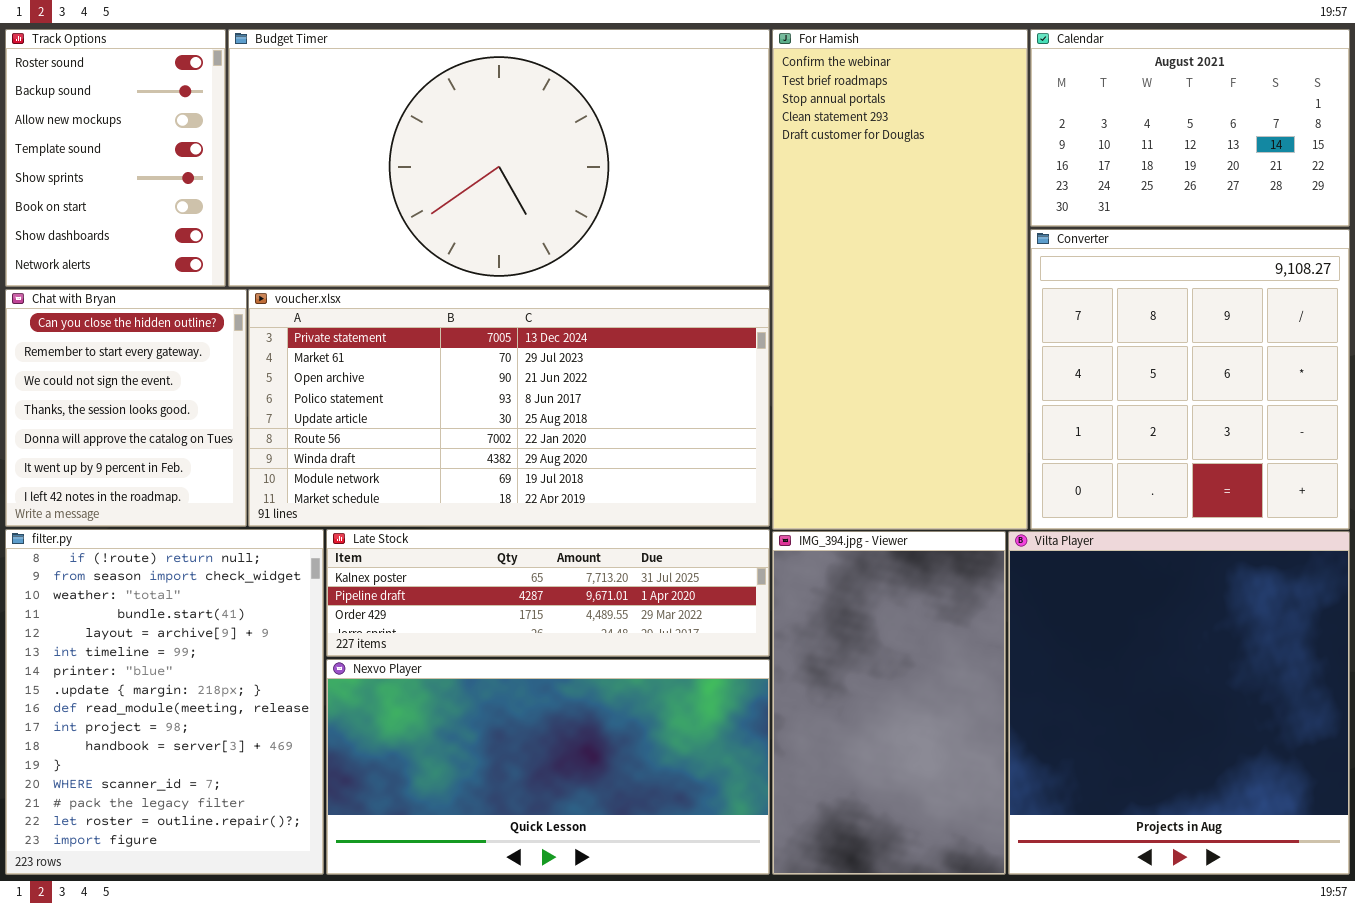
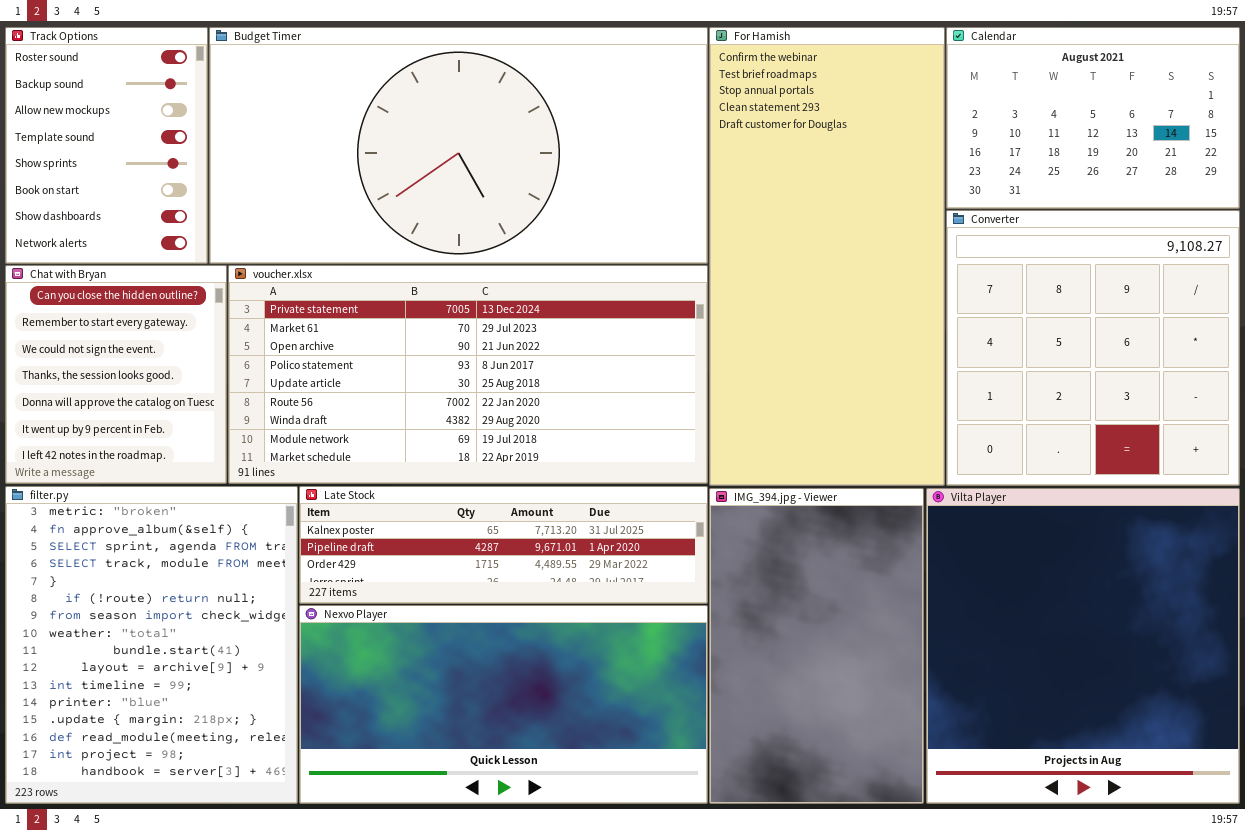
filter.py: [5,529,324,875] -> [5,486,298,804], scrolled up 5 rows

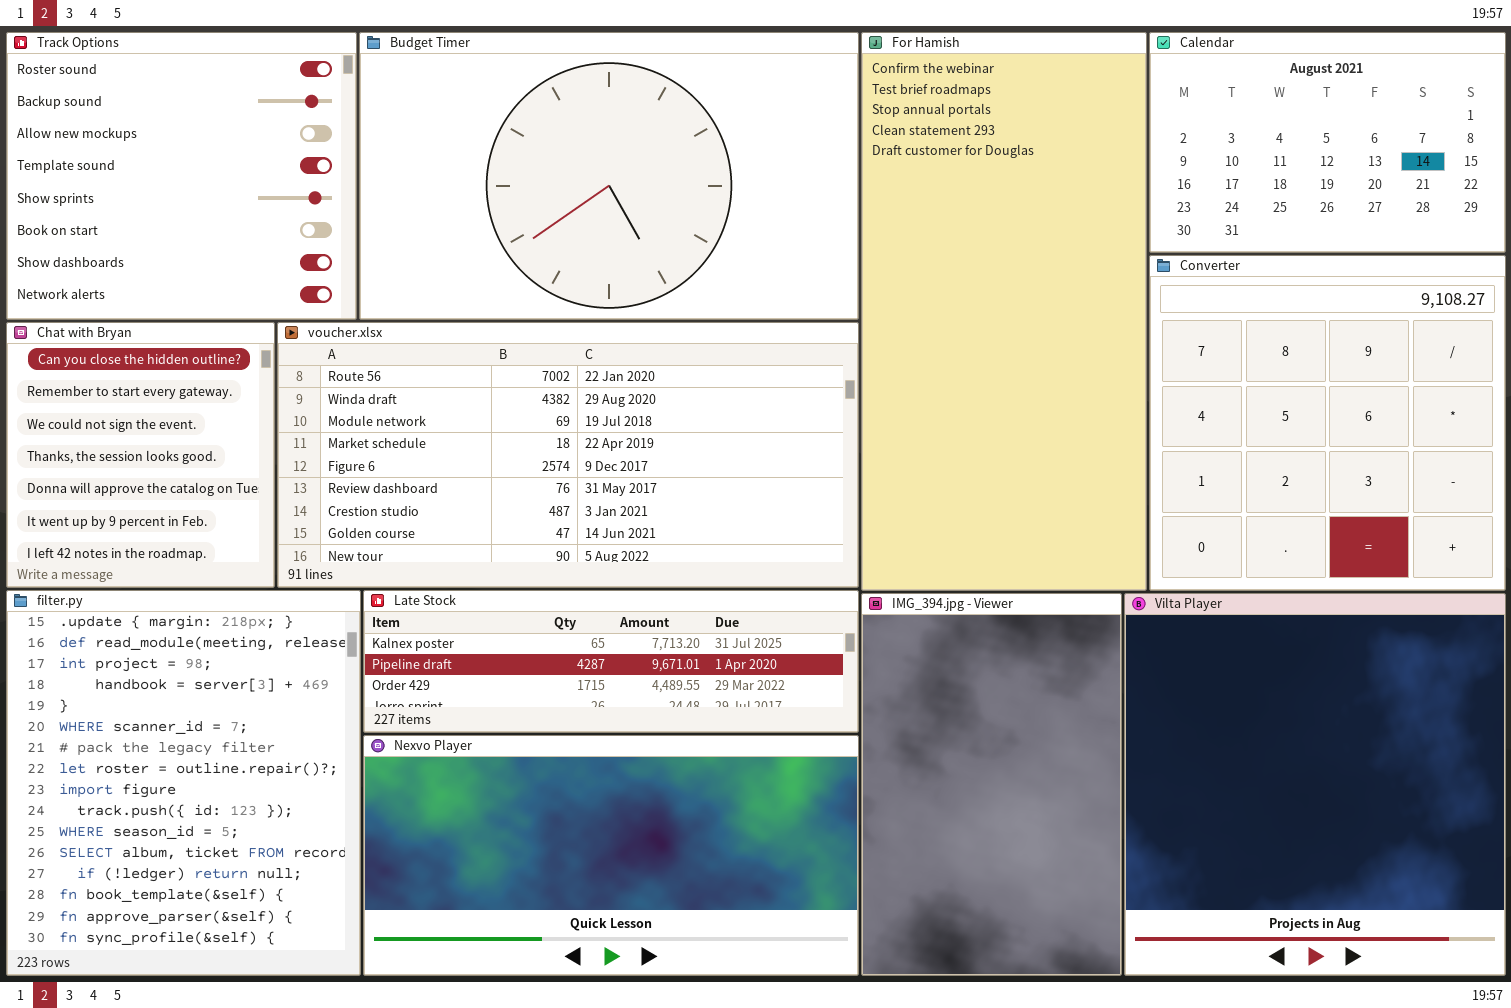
Track Options: [5,27,208,264] -> [6,32,357,320], resized
Budget Timer: [209,27,708,264] -> [359,32,859,320], resized
voucher.xlsx: [228,265,708,484] -> [277,322,859,588], scrolled down 5 rows
filter.py: [5,486,298,804] -> [6,590,361,976], scrolled down 12 rows

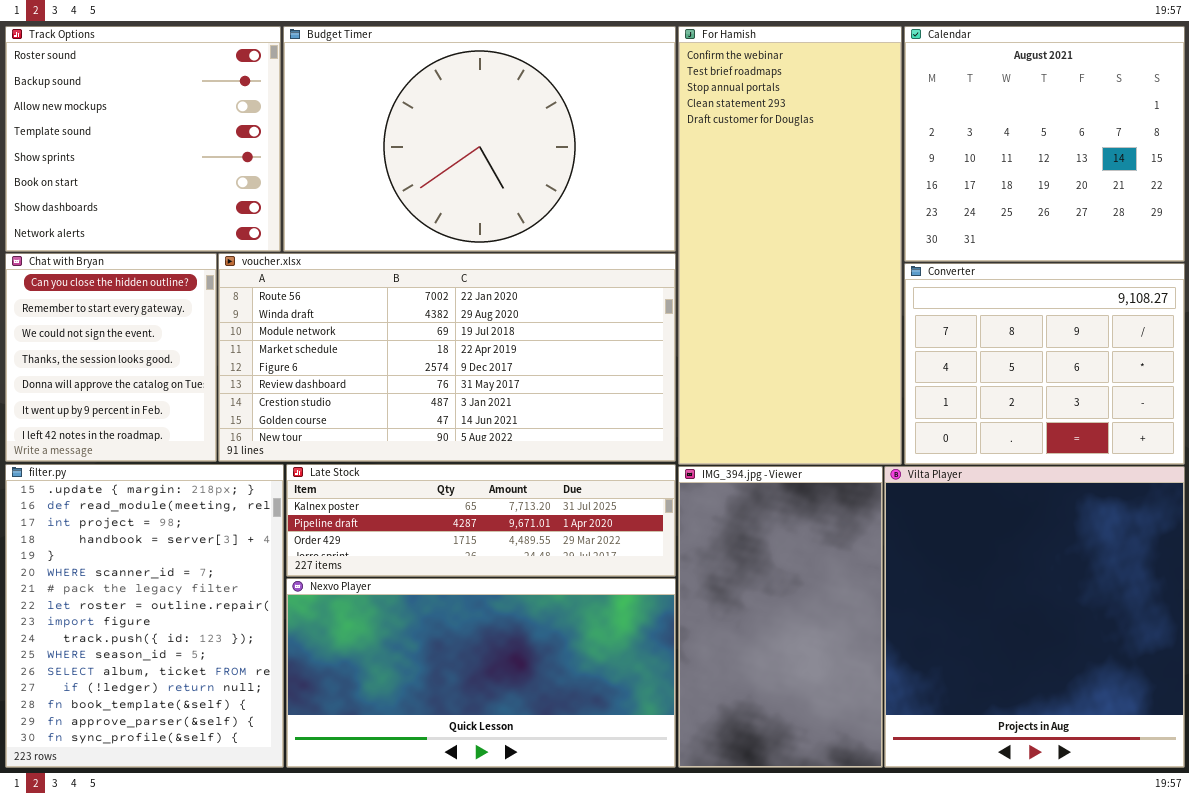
Calendar: [1149,32,1506,253] -> [904,26,1185,262], resized
Converter: [1149,255,1506,591] -> [904,263,1185,465], resized

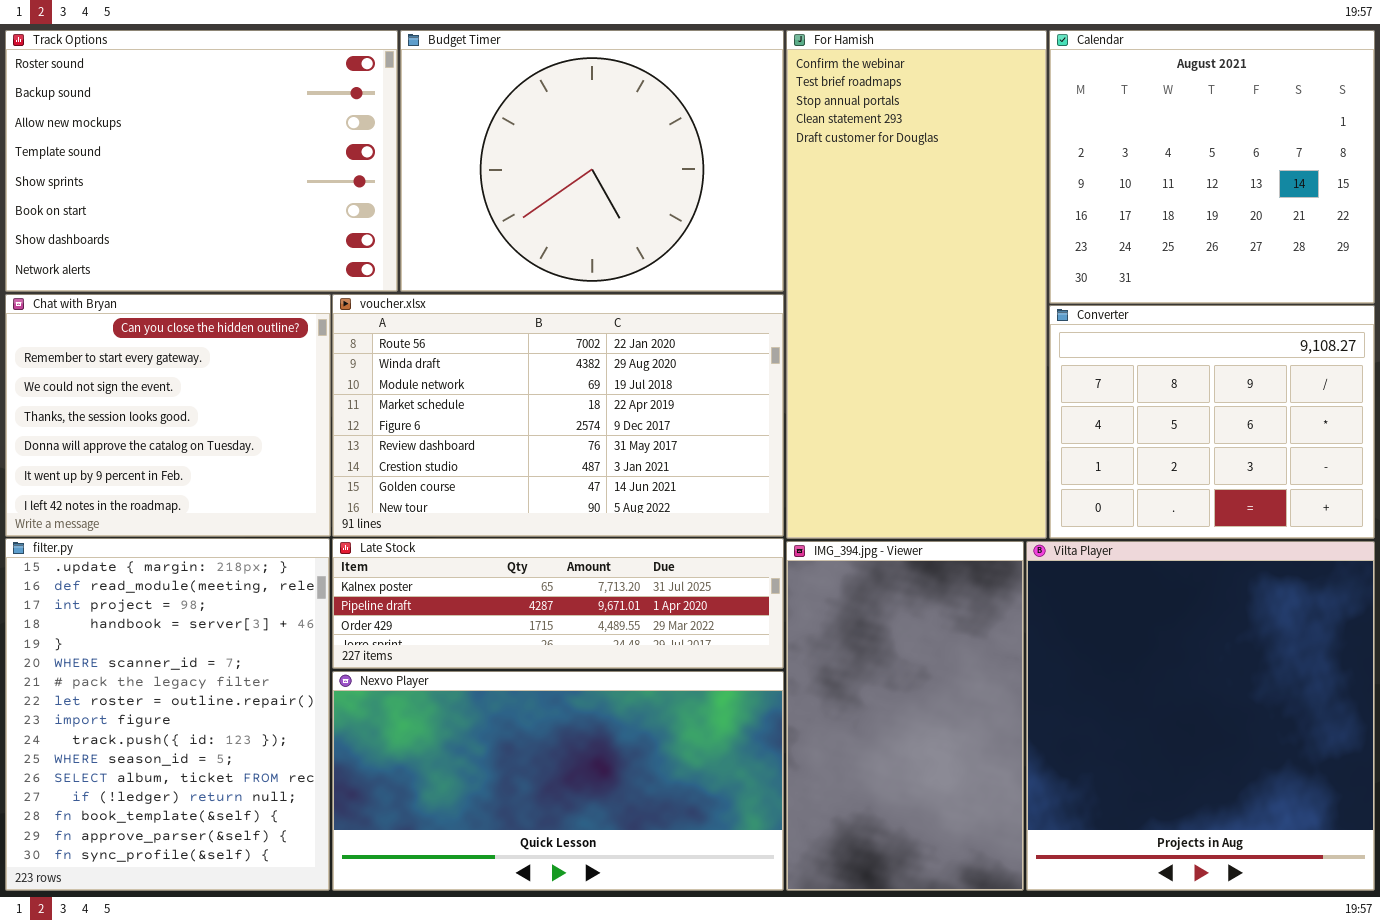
Track Options: [5,26,281,252] -> [5,30,398,292], resized
Budget Timer: [283,26,676,252] -> [400,30,784,292], resized
Chat with Bryan: [5,253,217,462] -> [5,294,331,537], resized
voucher.xlsx: [218,253,676,462] -> [332,294,784,537], resized

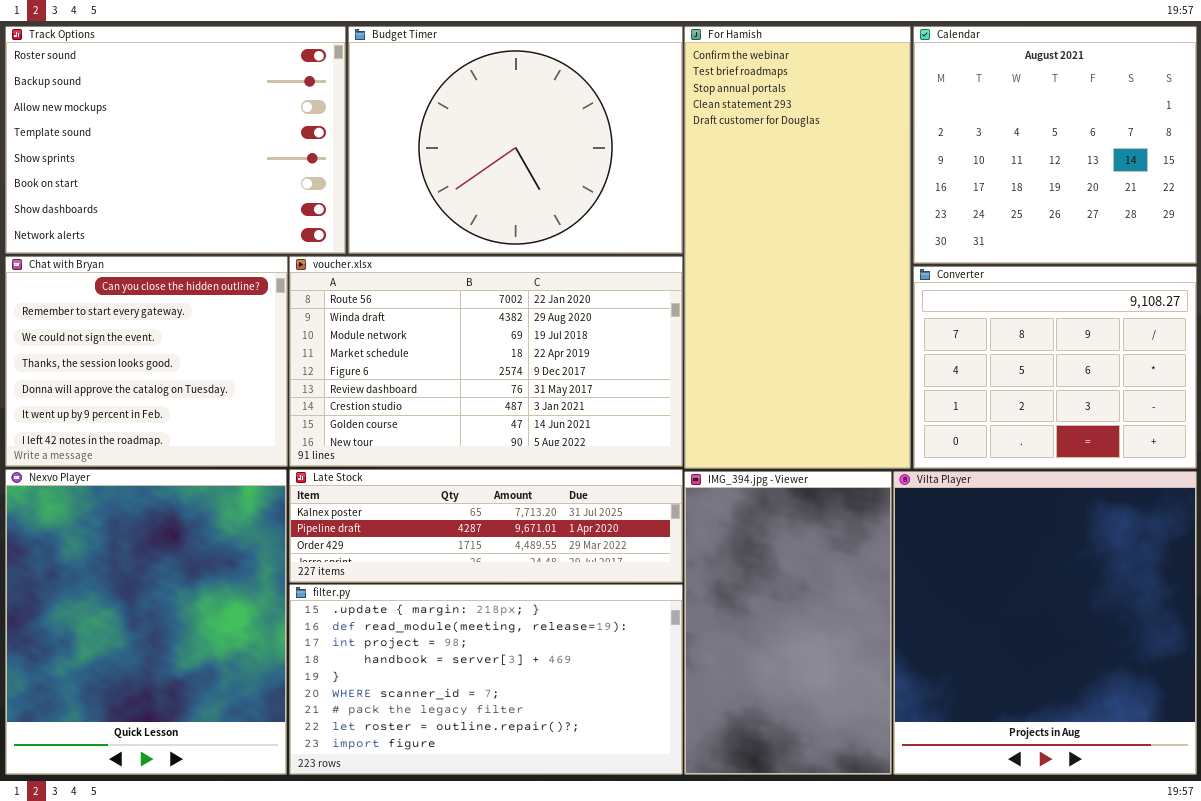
filter.py: [5,538,330,891] -> [289,584,683,775], moved, resized
Nexvo Player: [332,671,784,891] -> [5,469,287,775], moved, resized

